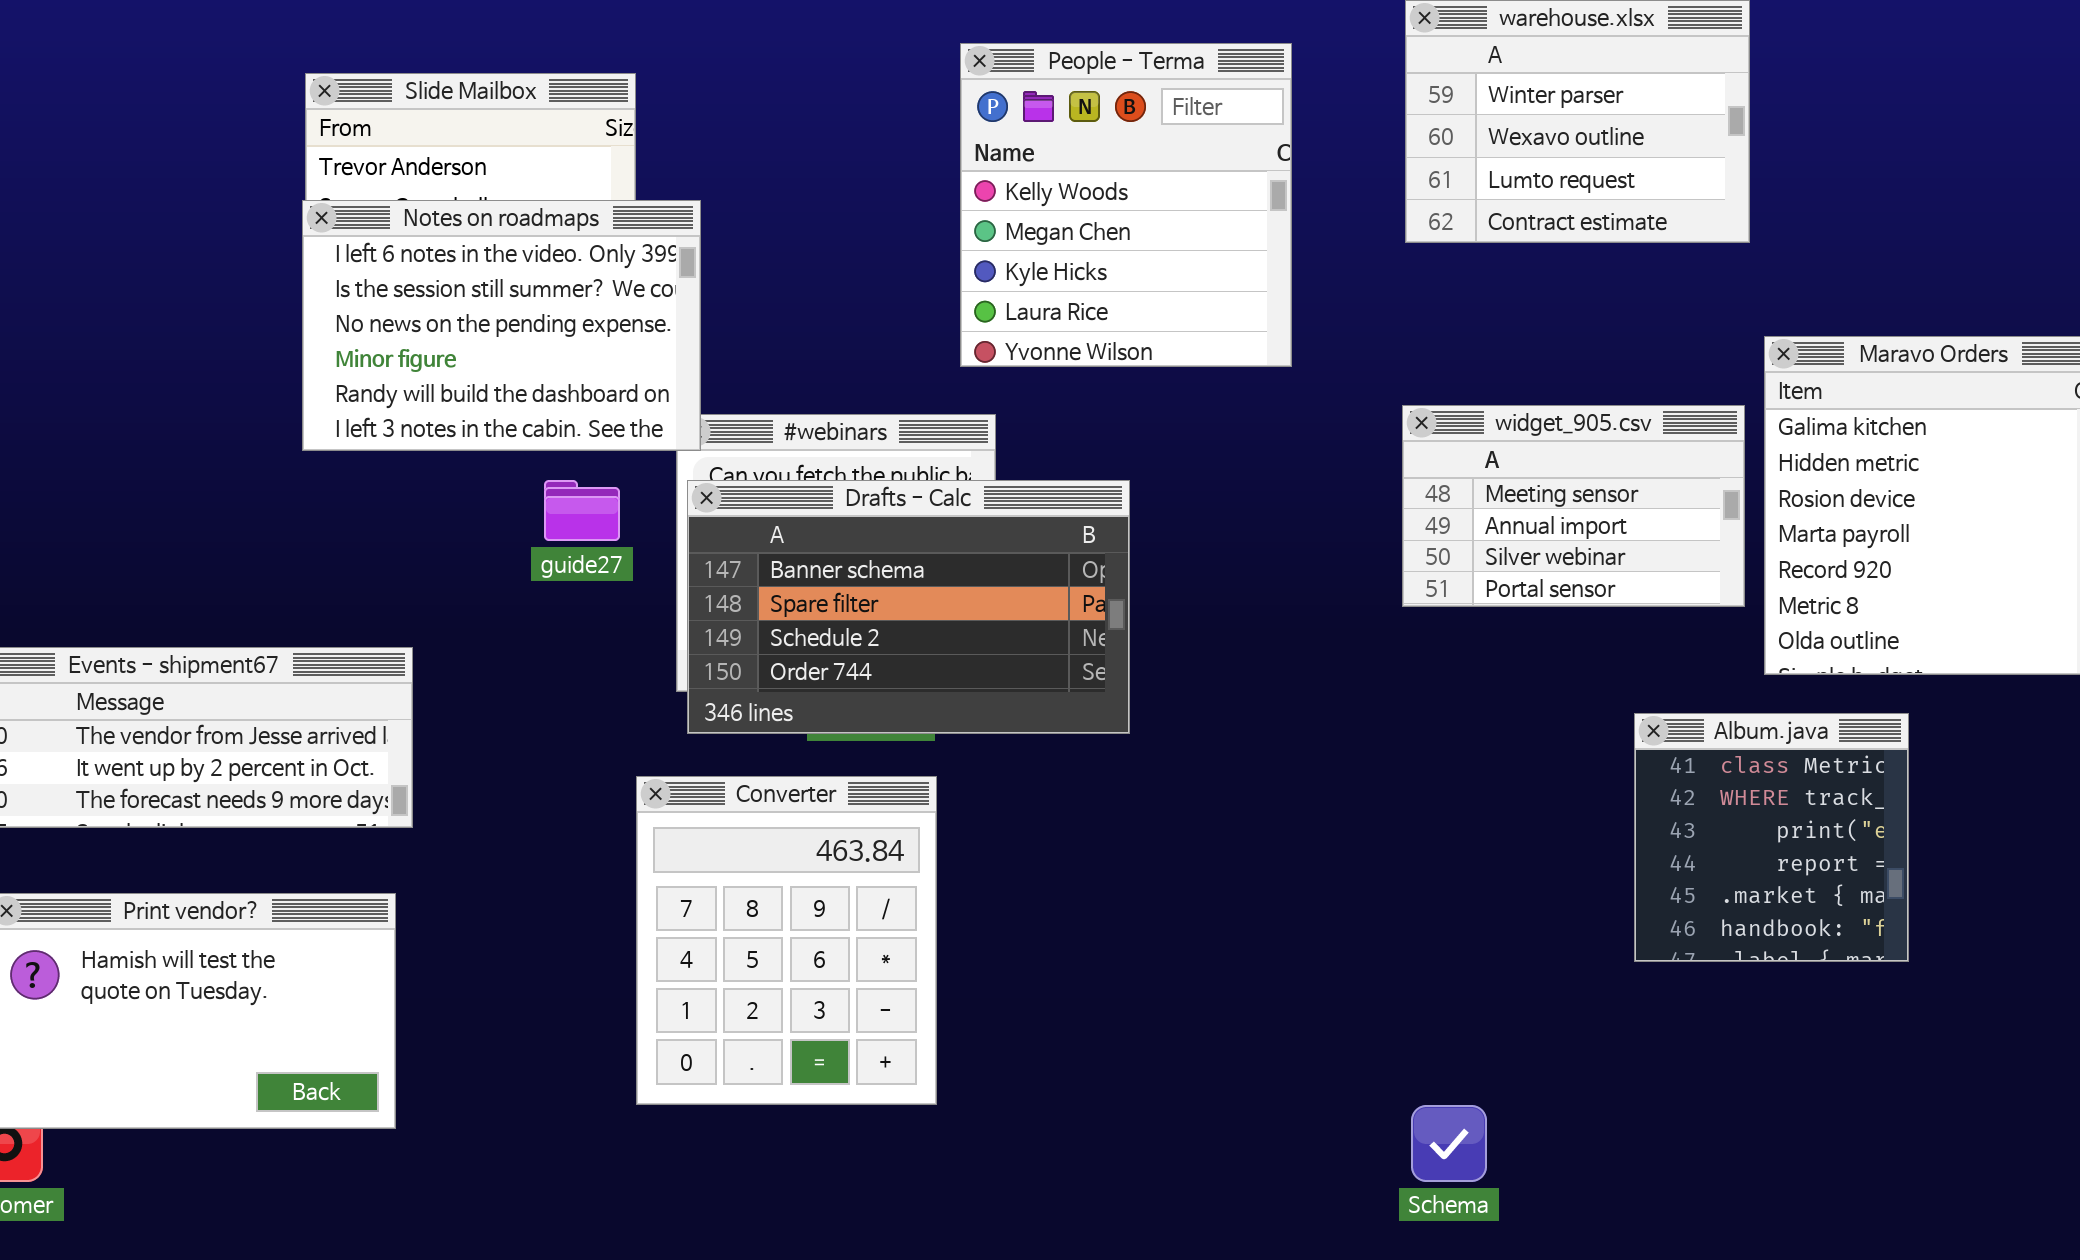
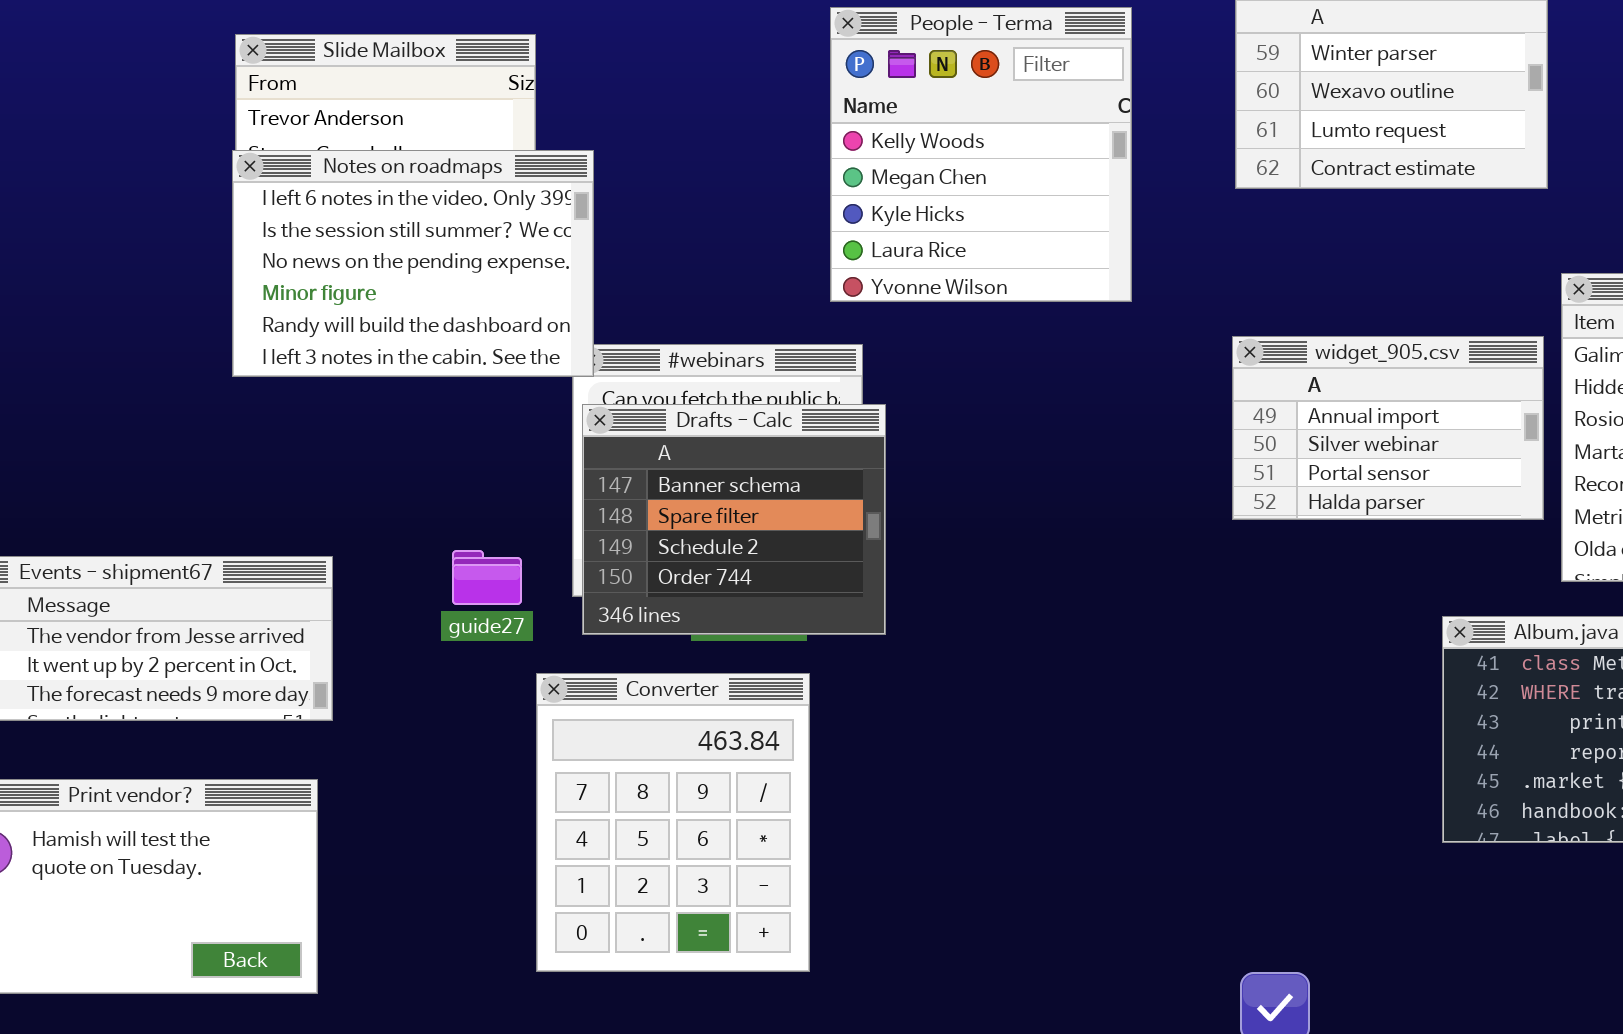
widget_905.csv: [1402,405,1745,607] -> [1232,336,1544,520], scrolled down 1 row
guide27: [544,480,620,541] -> [452,550,522,605], moved
Drafts - Calc: [687,480,1130,734] -> [582,404,886,635], resized

